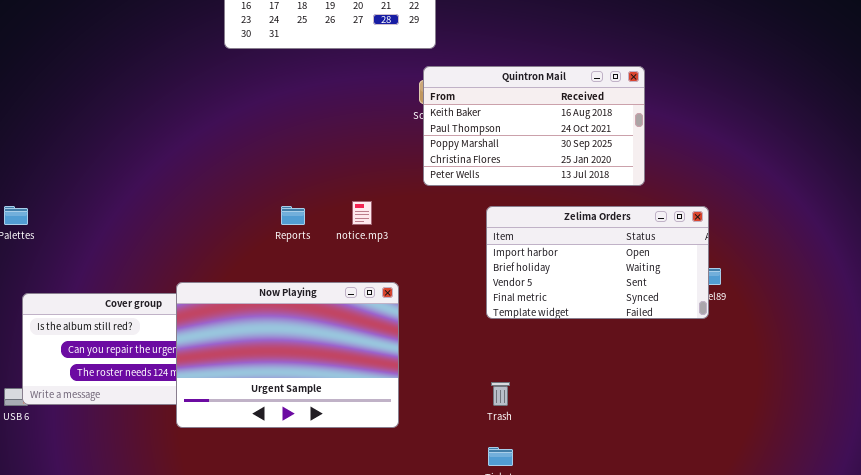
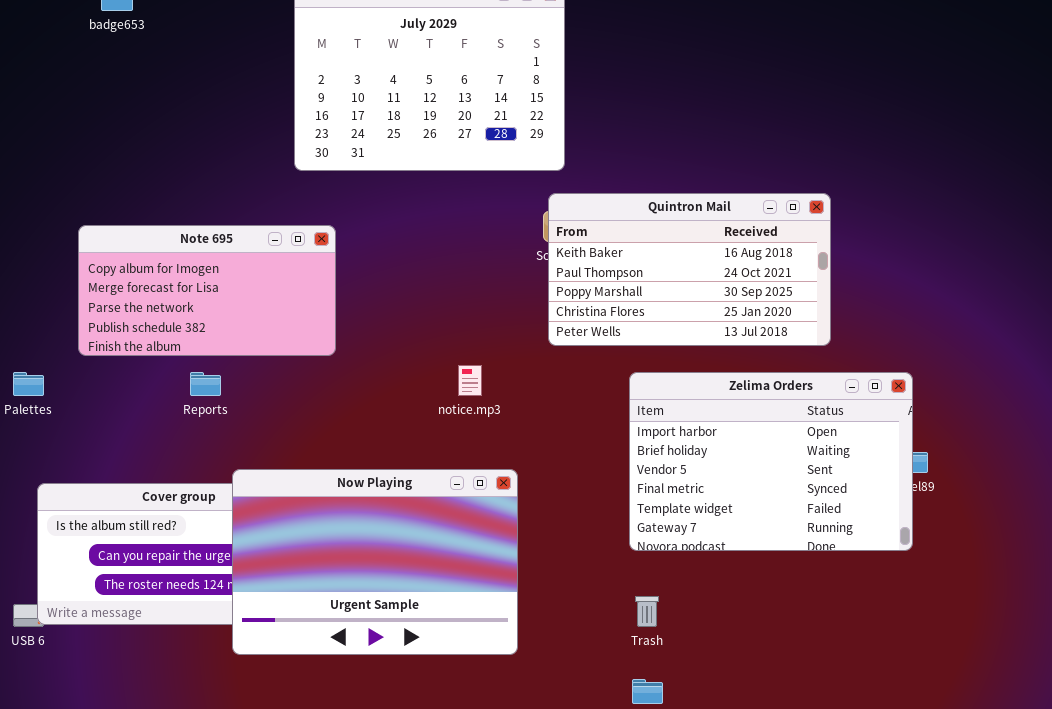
Note 695: none -> [78,225,336,356], opened
Reports: [281,206,305,225] -> [190,372,221,396], moved
Zelima Orders: [486,206,709,319] -> [629,372,913,551], resized

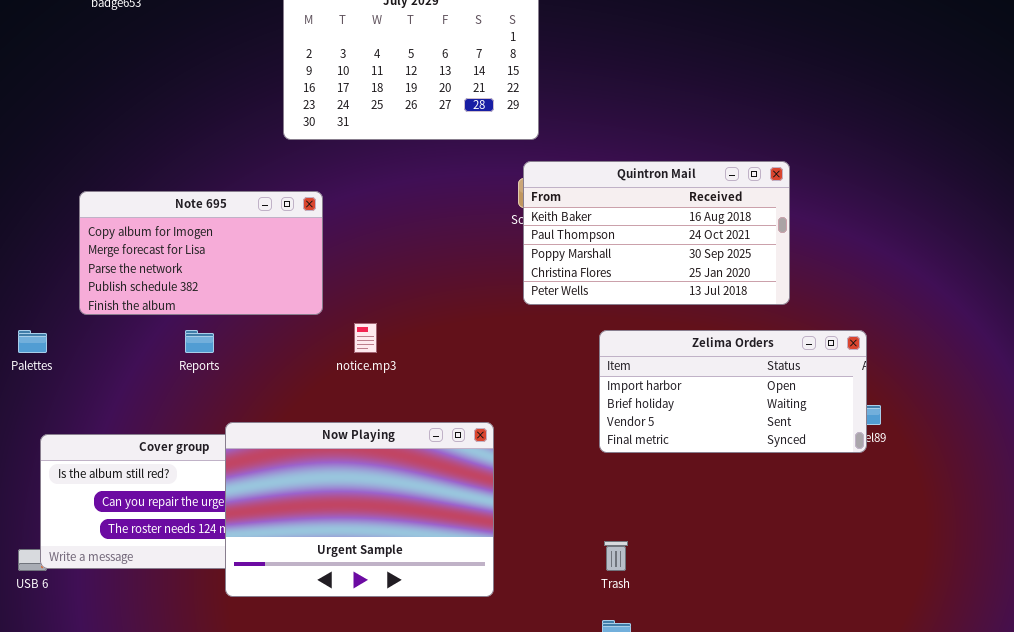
notice.mp3: [458,365,482,396] -> [354,323,377,353], moved
Zelima Orders: [629,372,913,551] -> [599,330,867,453], resized

